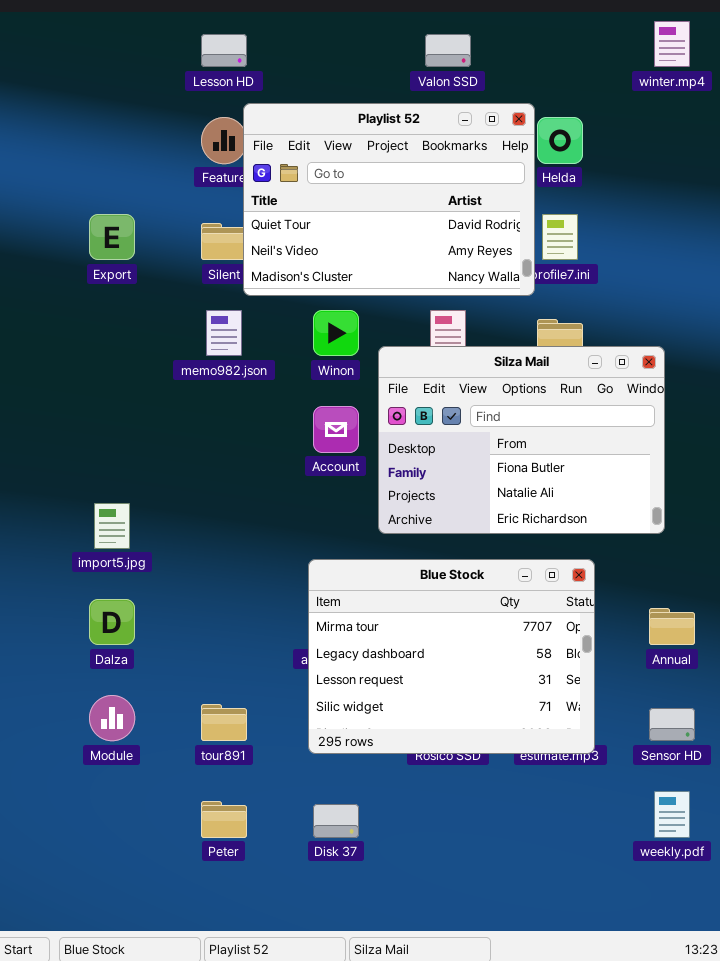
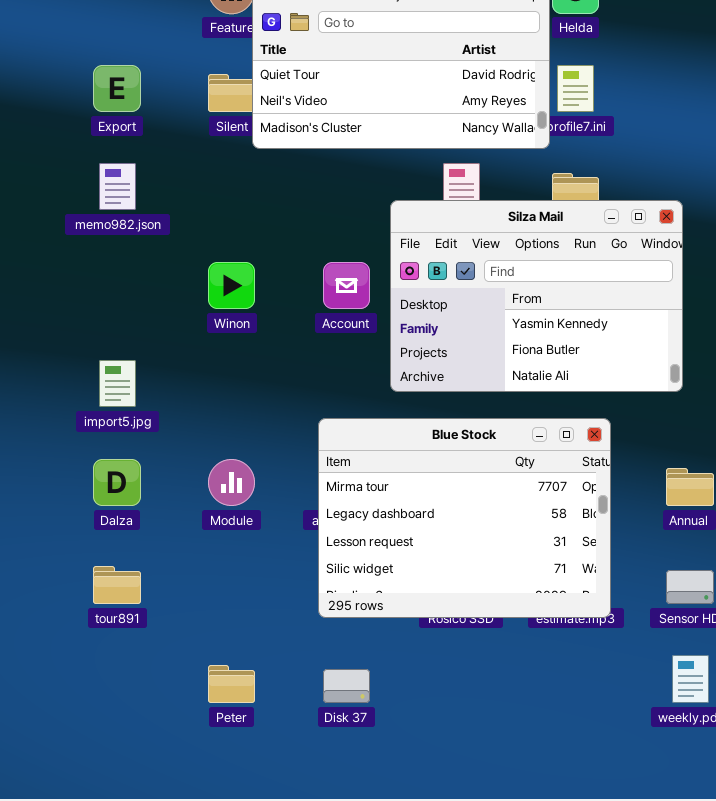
memo982.json: [206,310,242,356] -> [99,163,136,210], moved
Winon: [313,310,359,356] -> [208,262,255,309], moved
Silza Mail: [378,346,665,534] -> [390,200,683,392], scrolled up 1 row
Module: [89,695,135,741] -> [208,459,255,506], moved
tour891: [201,704,247,741] -> [93,566,141,604], moved

